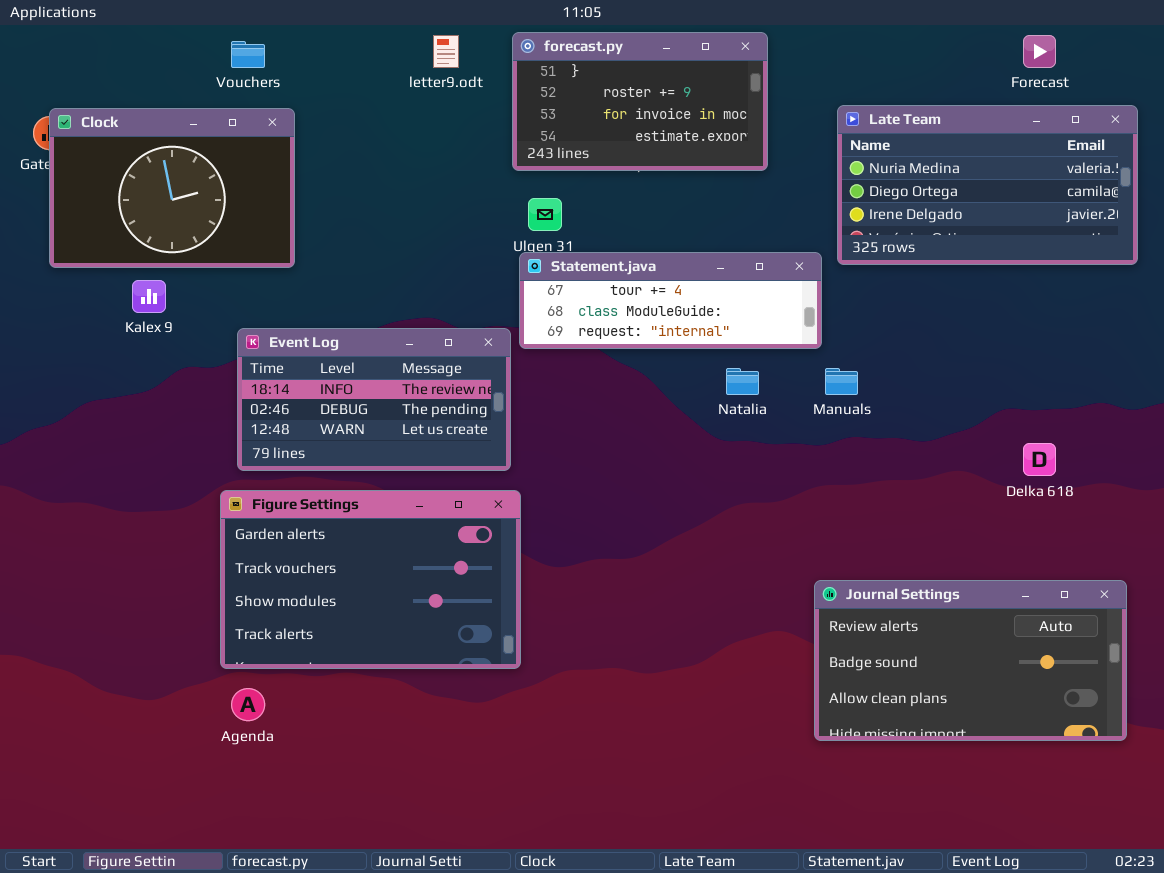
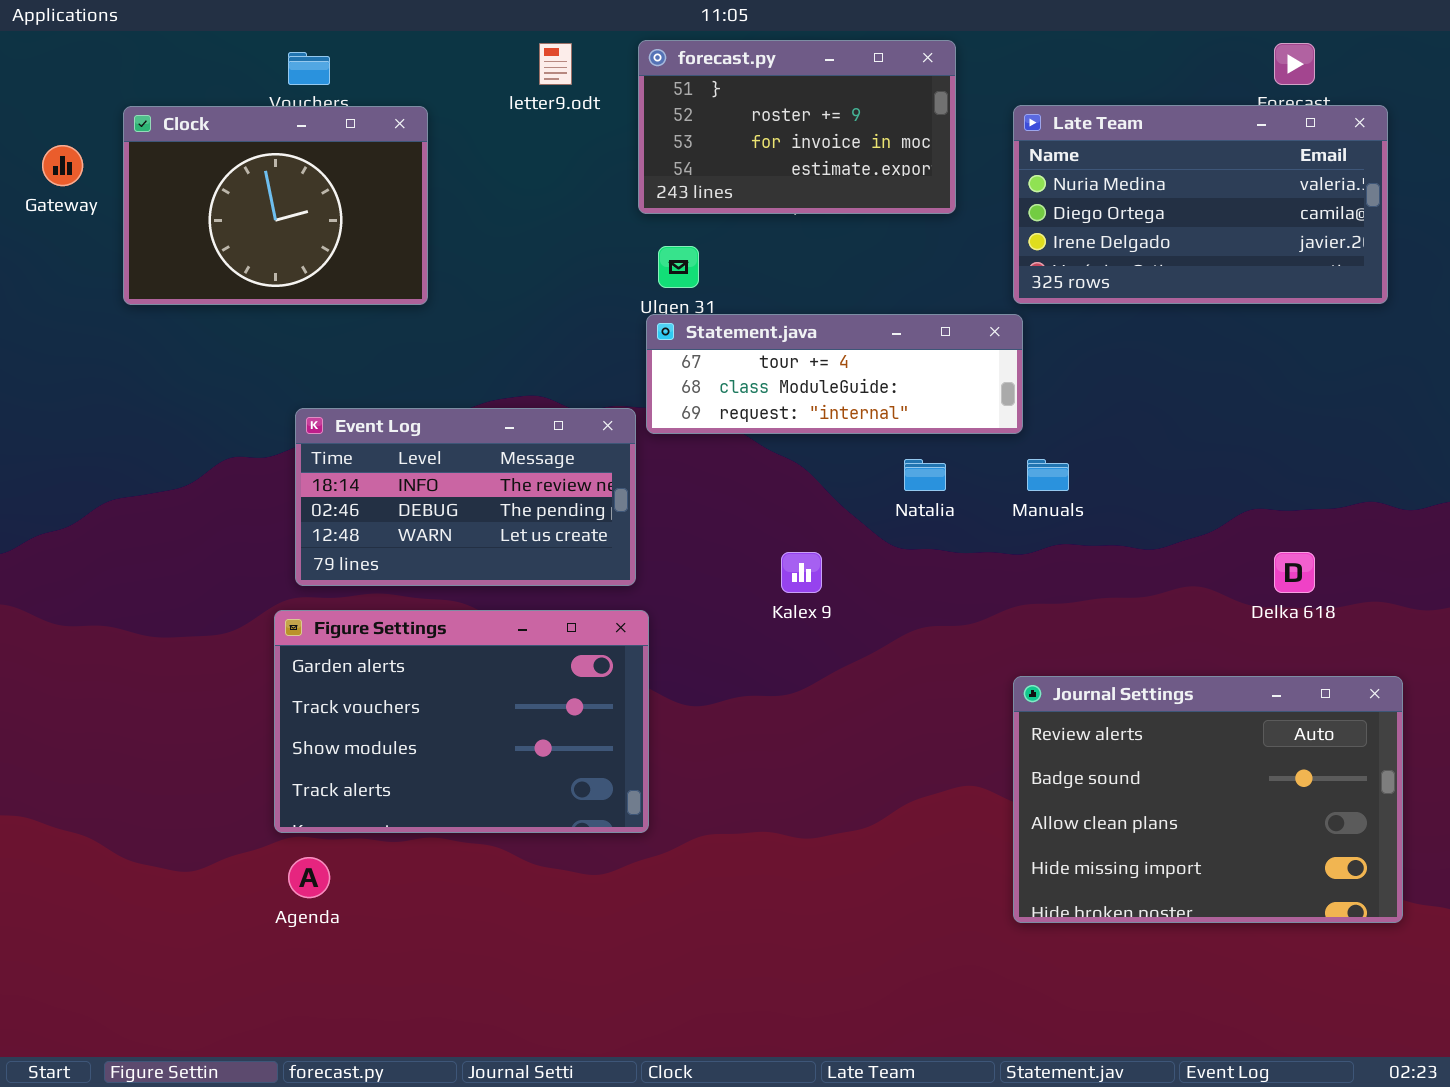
Late Team: [837,105,1138,265] -> [1013,105,1388,304], moved
Clock: [49,108,295,268] -> [123,106,428,305], moved
Kalex 9: [132,280,166,313] -> [781,552,822,593], moved
Journal Settings: [814,580,1127,741] -> [1013,676,1403,923], resized

